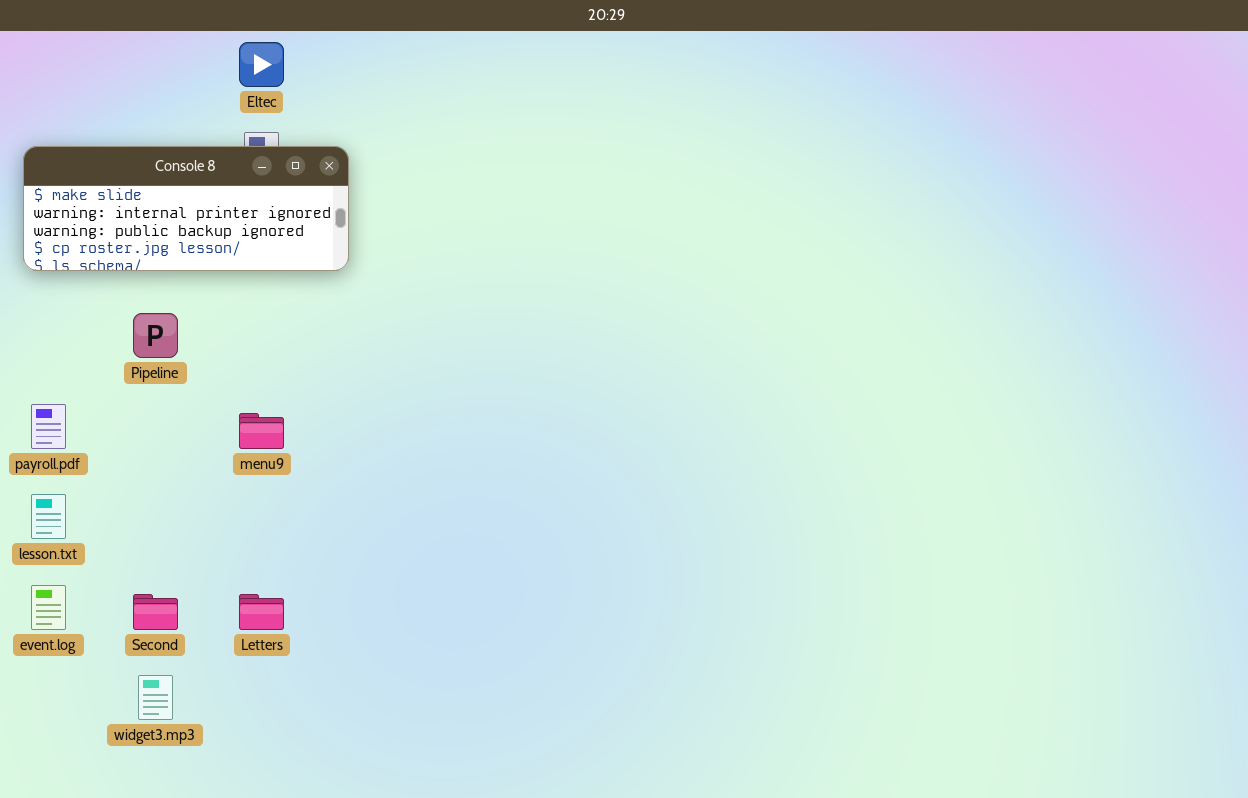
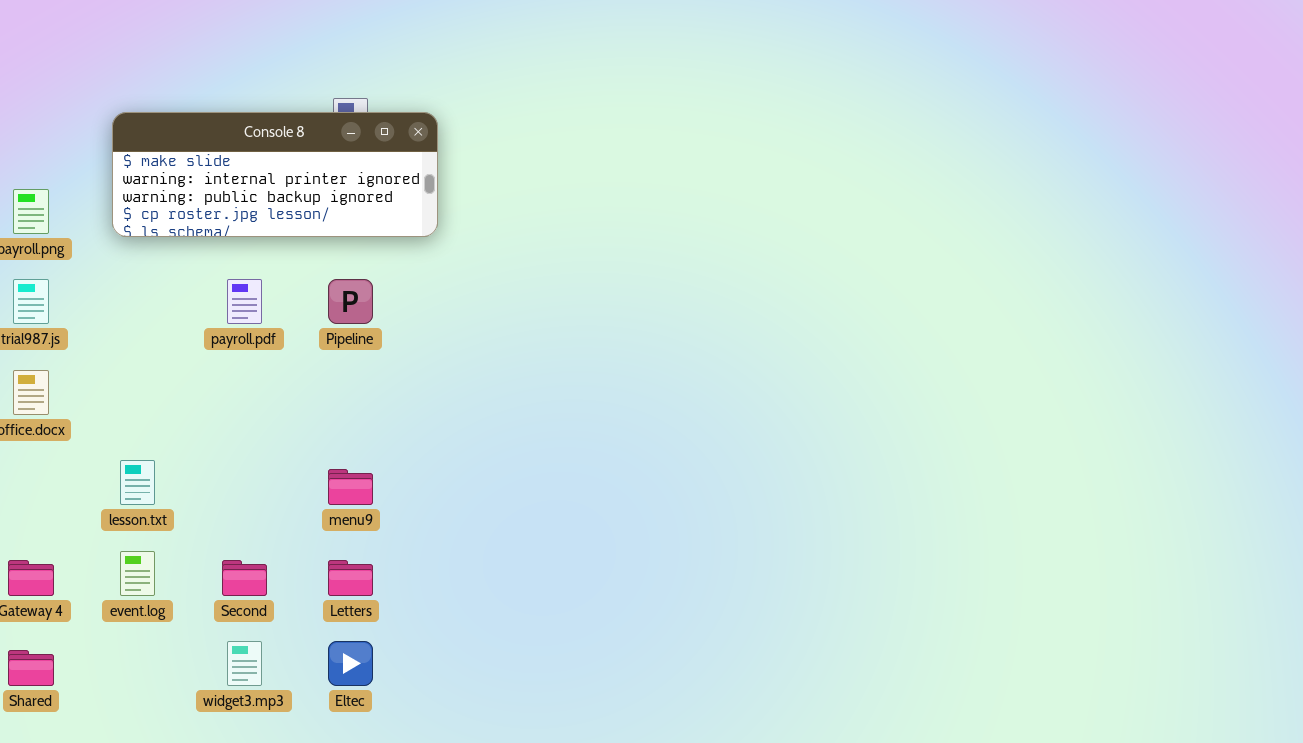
Eltec: [239,42,284,87] -> [328,641,373,686], moved
Pipeline: [133,313,178,358] -> [328,279,373,324], moved
payroll.pdf: [31,404,66,449] -> [227,279,262,324], moved
menu9: [239,413,284,449] -> [328,469,373,505], moved

